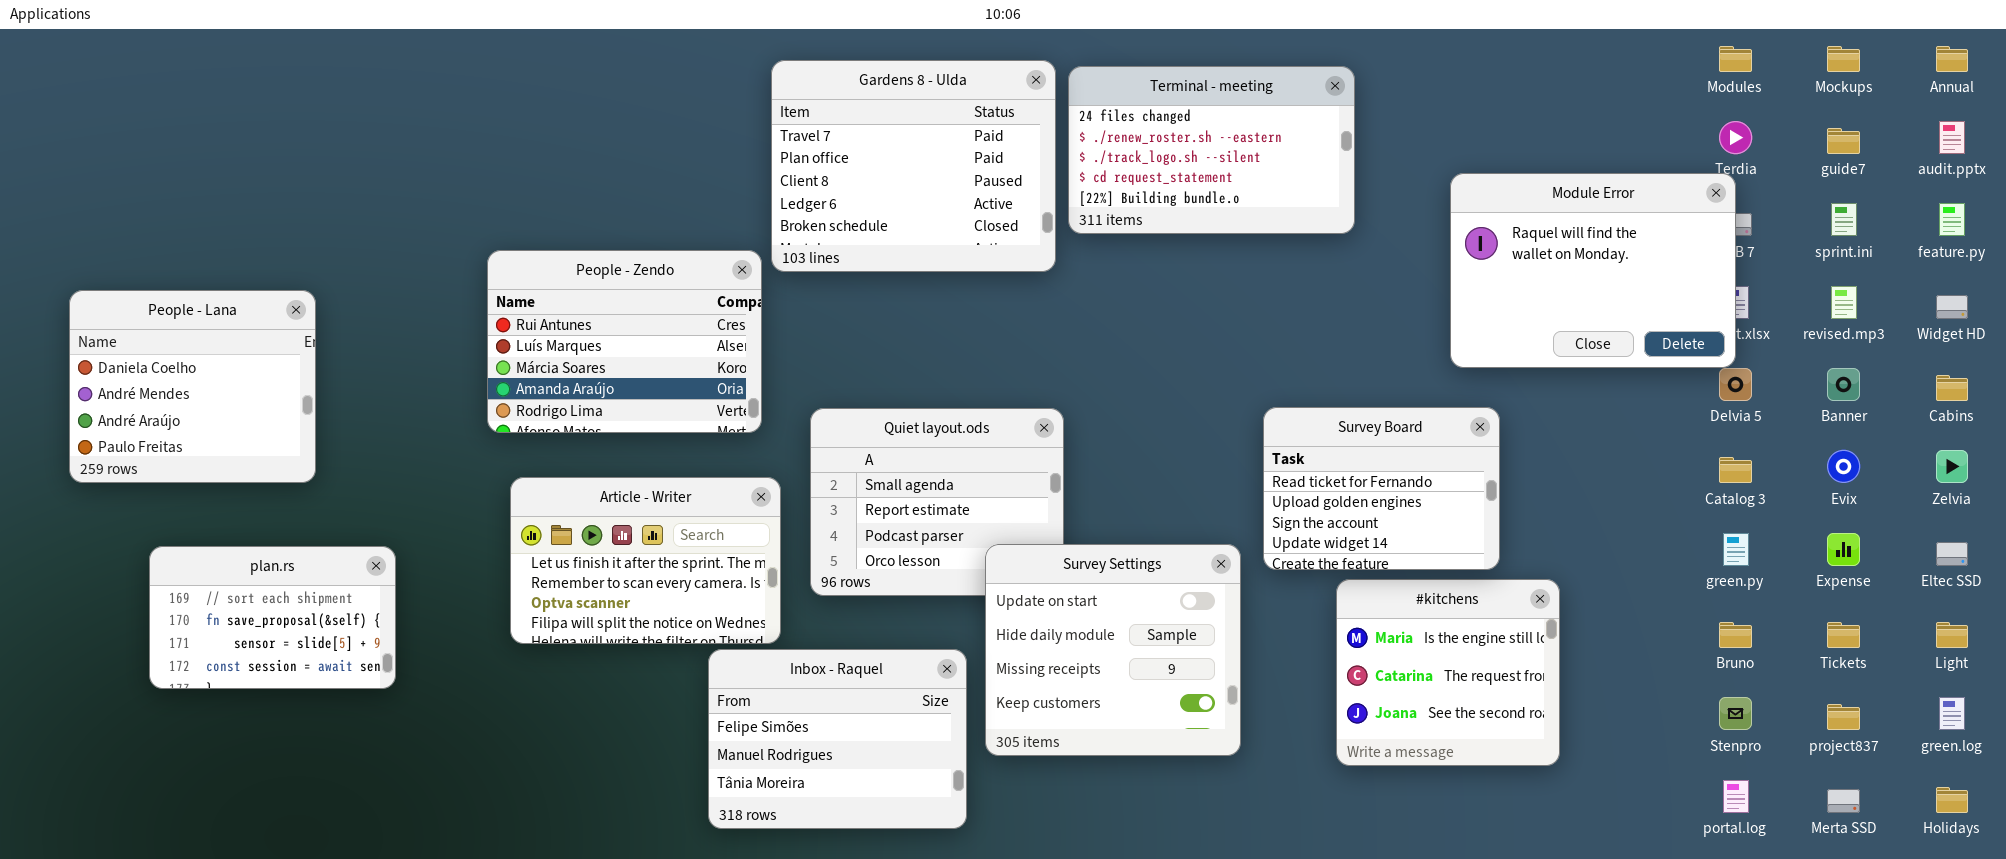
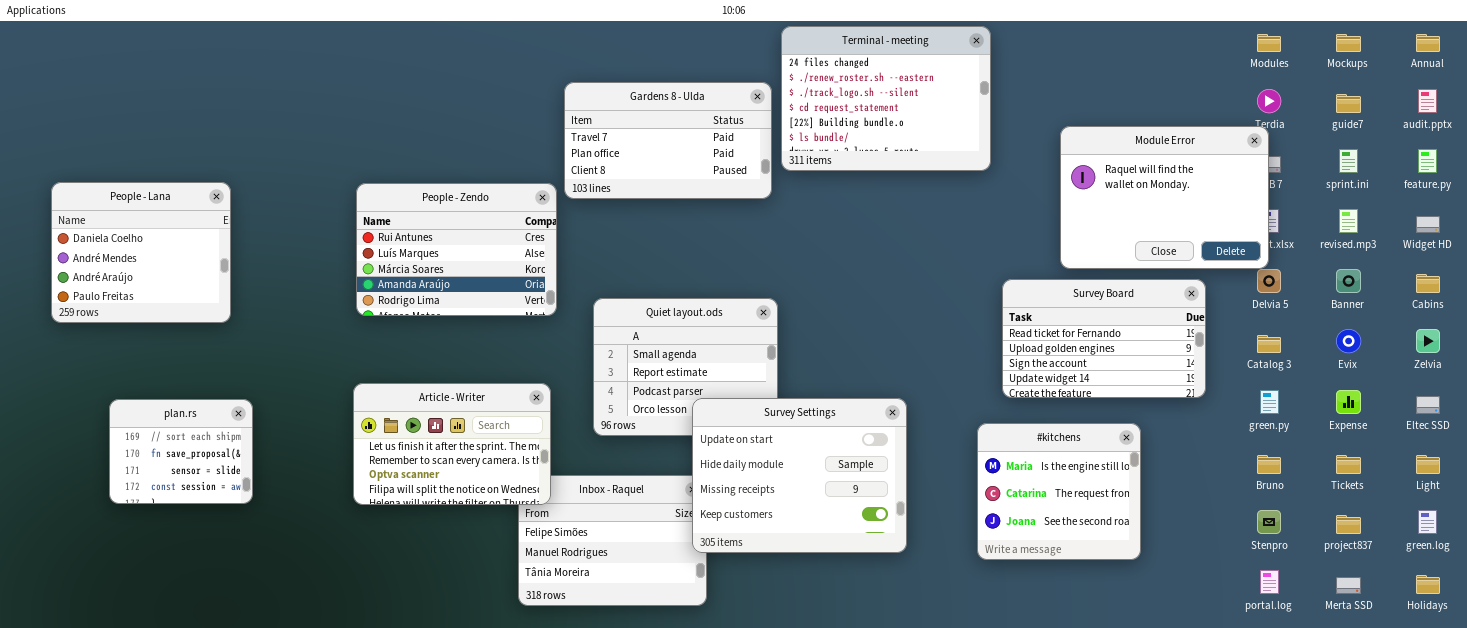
Gardens 8 - Ulda: [771,60,1056,272] -> [564,82,772,199], resized
Terminal - meeting: [1068,66,1355,234] -> [781,26,991,171], resized
People - Lana: [69,290,316,483] -> [51,182,231,323], moved
Survey Board: [1263,407,1500,570] -> [1002,279,1206,398], moved, resized
Article - Writer: [510,477,781,644] -> [353,383,551,505], moved
Survey Settings: [985,544,1241,756] -> [692,398,907,553], resized
plan.rs: [149,546,396,689] -> [109,399,253,504], resized

